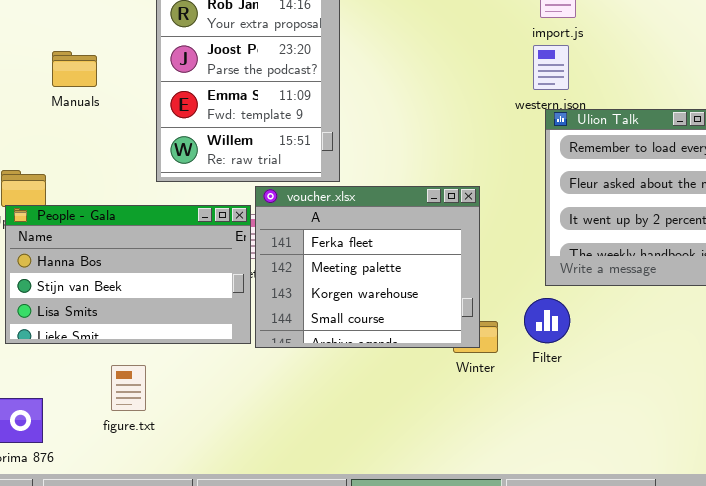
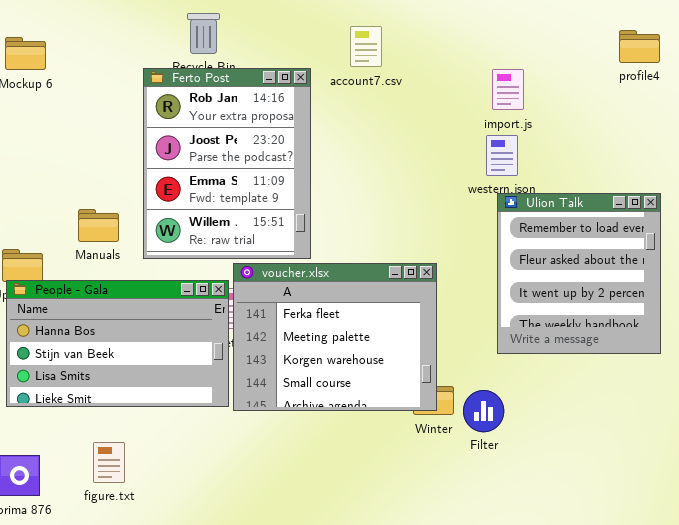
Manuals: [52,51,97,87] -> [78,209,119,242], moved
Filter: [524,298,570,343] -> [463,390,504,432], moved
figure.txt: [111,365,146,411] -> [93,442,125,483], moved

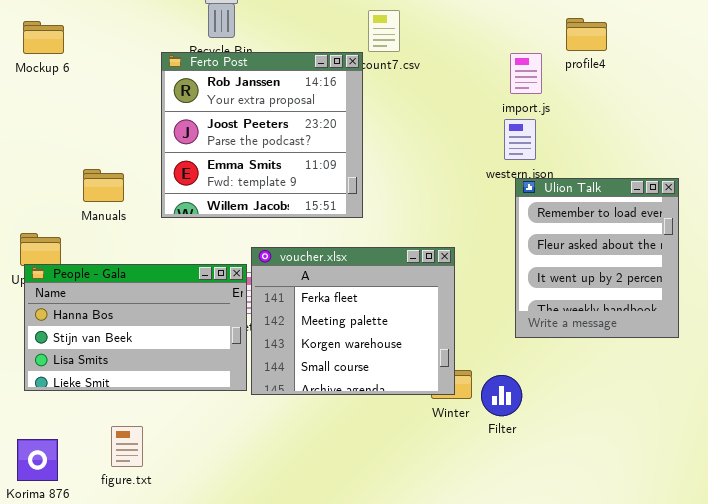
profile4: [619,30,660,63] -> [566,18,607,51], moved
Ferto Post: [143,68,311,259] -> [161,52,363,218], resized
Manuals: [78,209,119,242] -> [83,169,124,202], moved

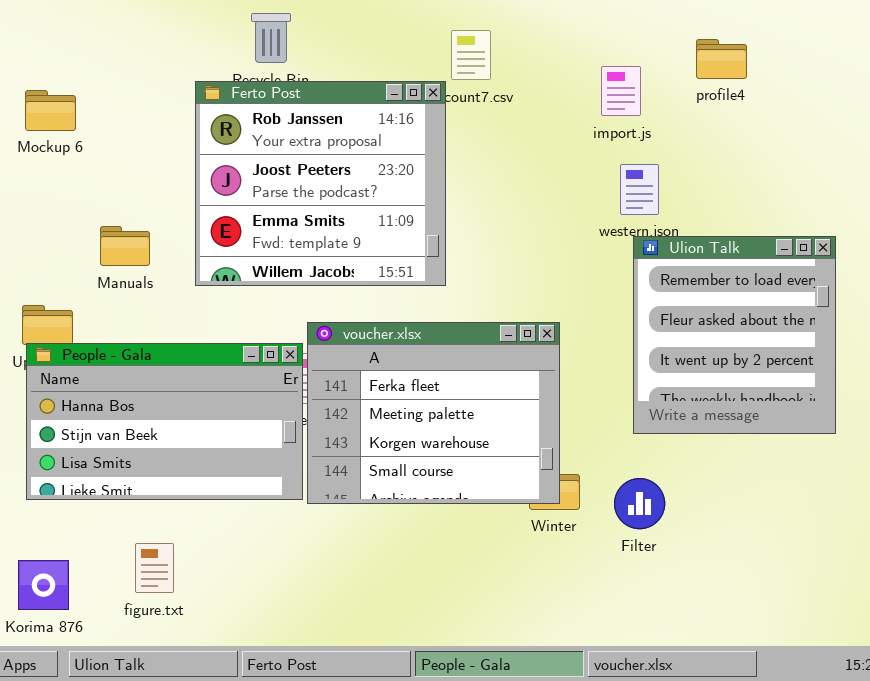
Mockup 6: [23,21,64,54] -> [25,90,76,131], moved
import.js: [510,53,542,94] -> [601,66,641,116], moved
Filter: [481,375,522,416] -> [614,478,665,529], moved

